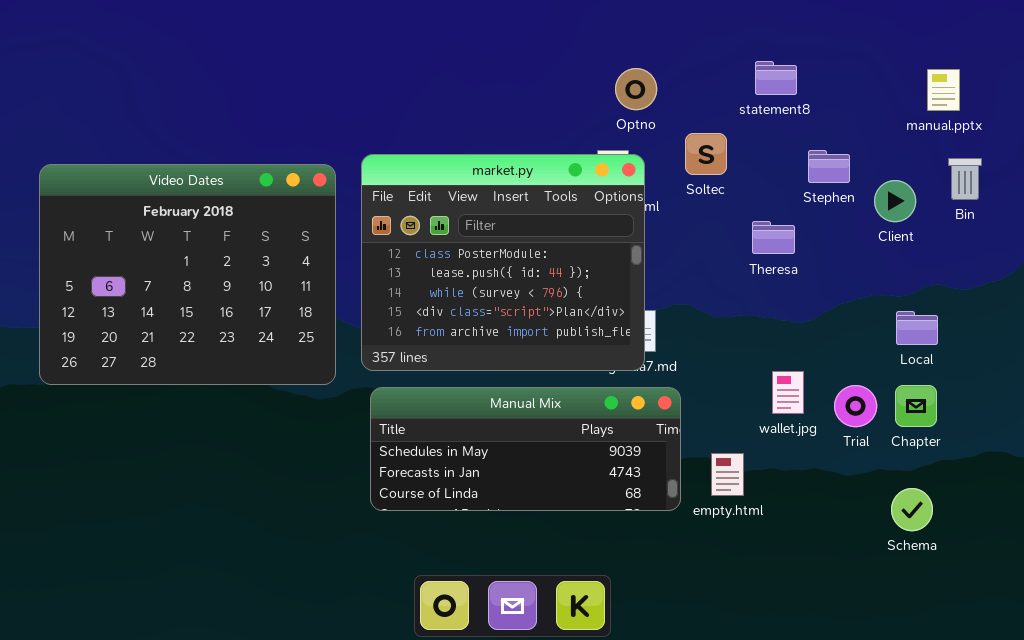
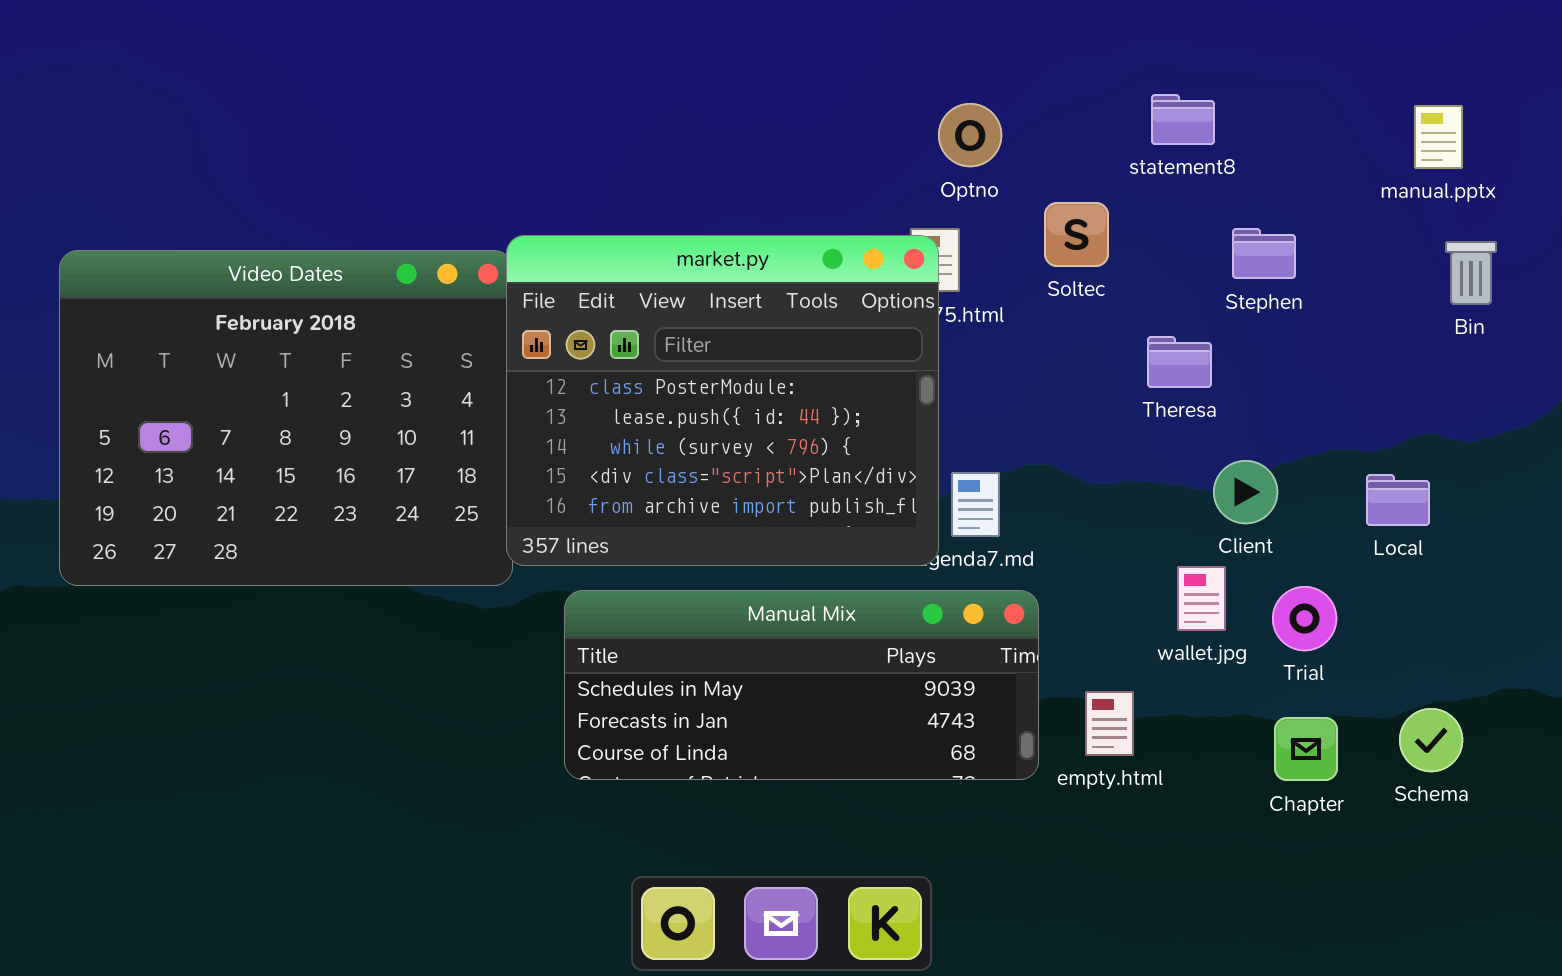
market.py: [361,154,645,371] -> [506,235,939,566], moved
Client: [874,180,916,222] -> [1213,460,1278,524], moved
Chapter: [895,385,937,427] -> [1274,717,1338,781], moved
Schema: [891,488,933,531] -> [1399,708,1463,772], moved

